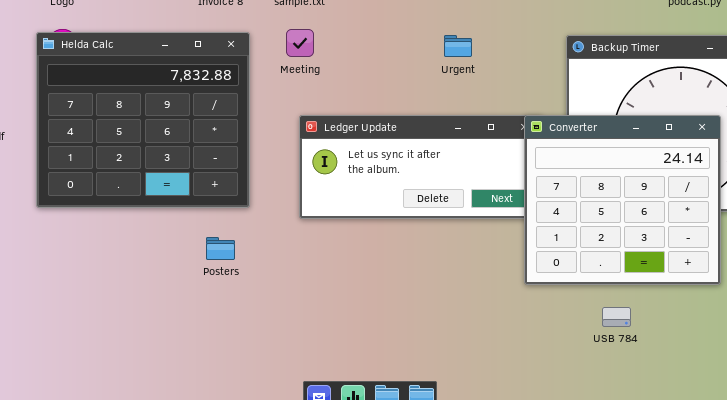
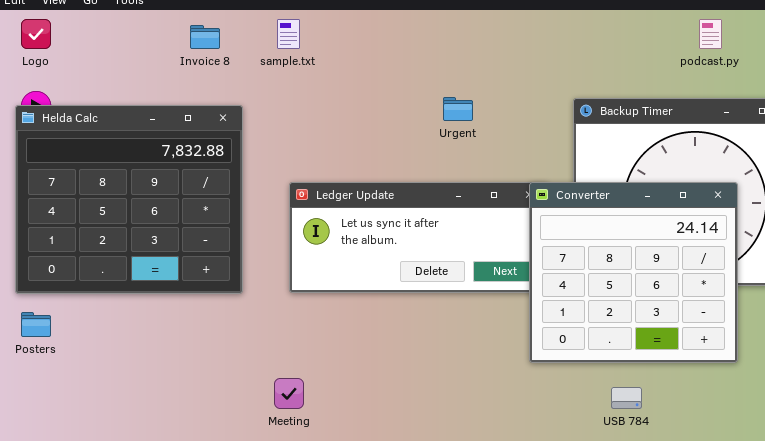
Meeting: [286,29,314,57] -> [274,378,304,409], moved
Helda Calc: [36,32,250,208] -> [15,105,243,294], moved
Posters: [206,237,235,260] -> [21,312,51,337], moved

